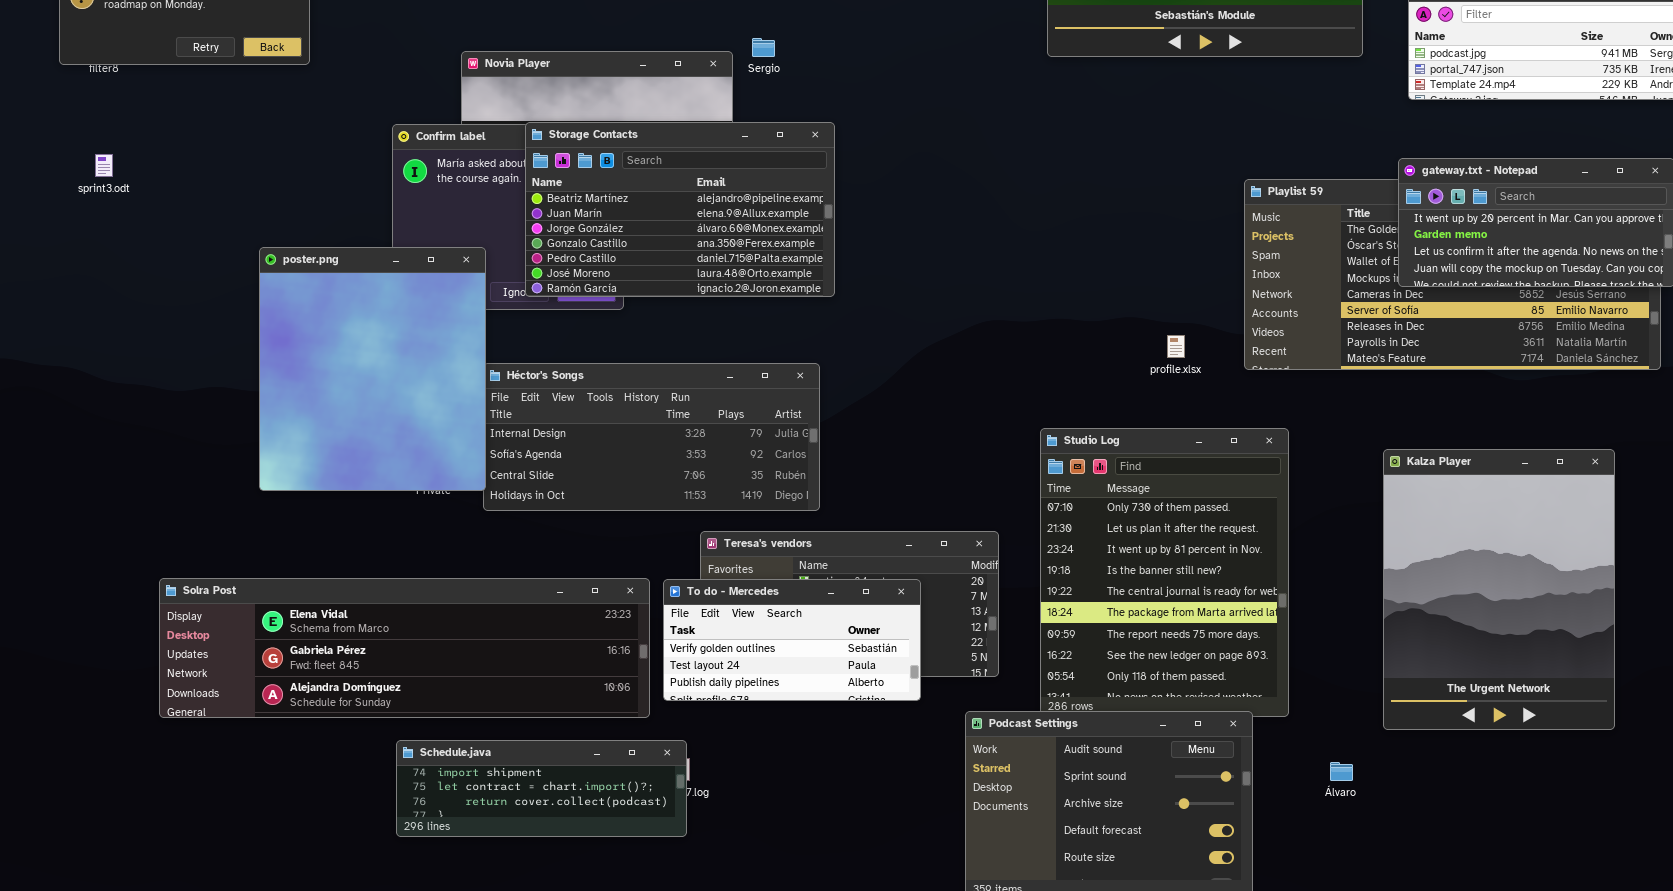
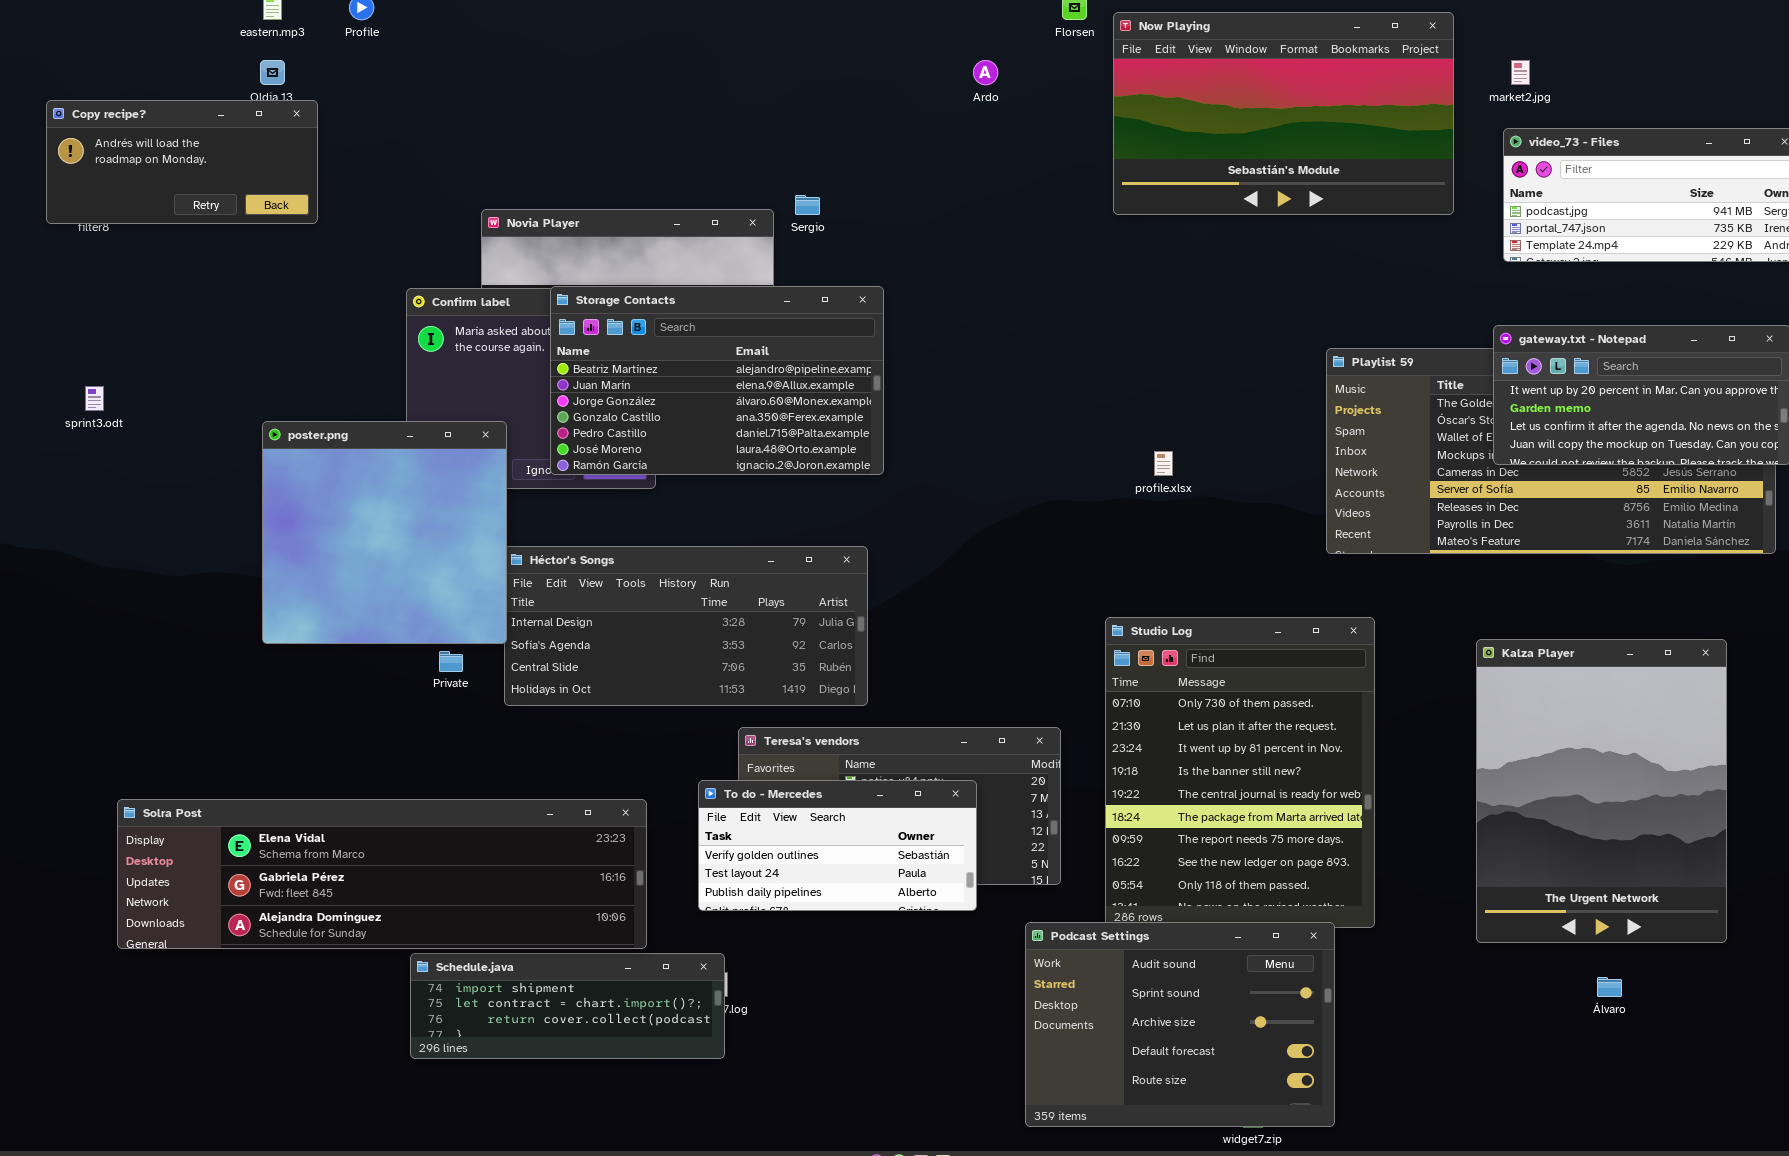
sprint3.odt: [95,154,113,177] -> [85,386,104,411], moved
poster.png: [259,247,486,491] -> [262,421,507,644], resized
profile.xlsx: [1167,335,1185,358] -> [1154,451,1173,476], moved
Solra Post: [159,578,650,718] -> [117,799,647,949], moved
Álvaro: [1330,762,1353,781] -> [1597,977,1622,997], moved

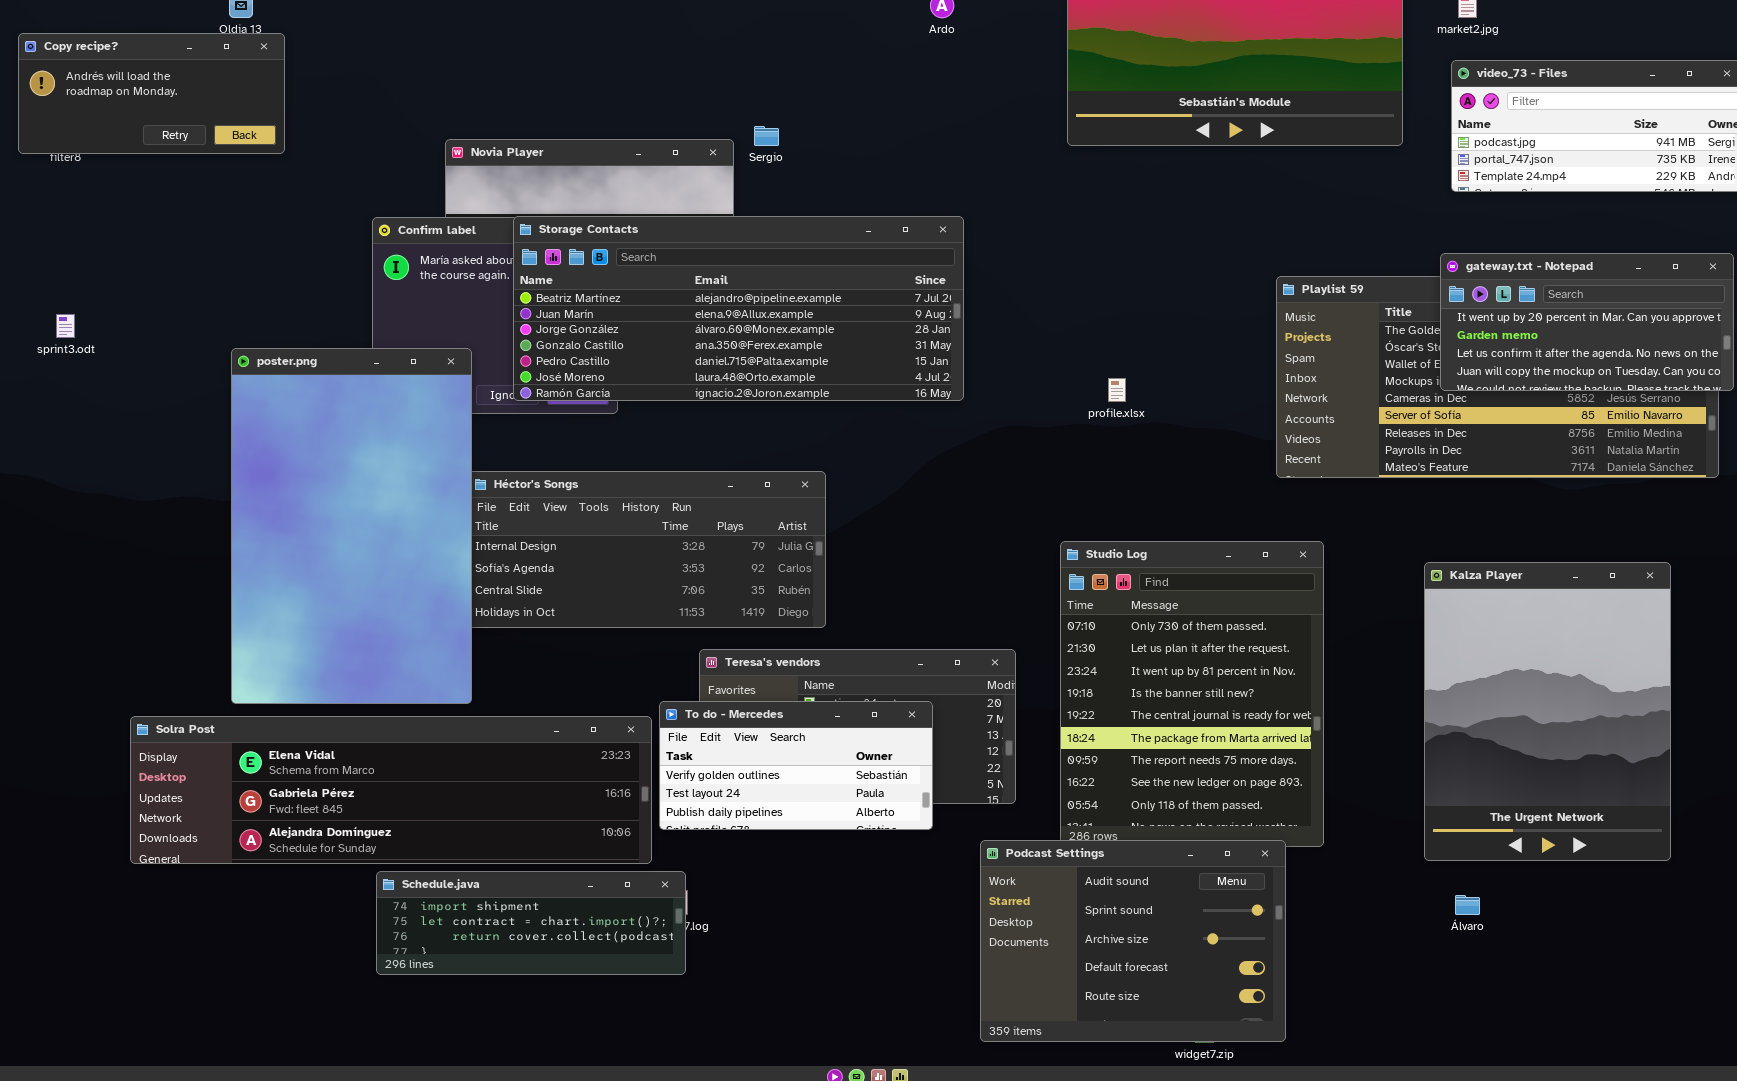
Storage Contacts: [550,286,884,475] -> [513,216,964,401], resized
poster.png: [262,421,507,644] -> [231,348,472,704], resized
Solra Post: [117,799,647,949] -> [130,716,652,864], moved
Álvaro: [1597,977,1622,997] -> [1455,895,1480,915], moved

